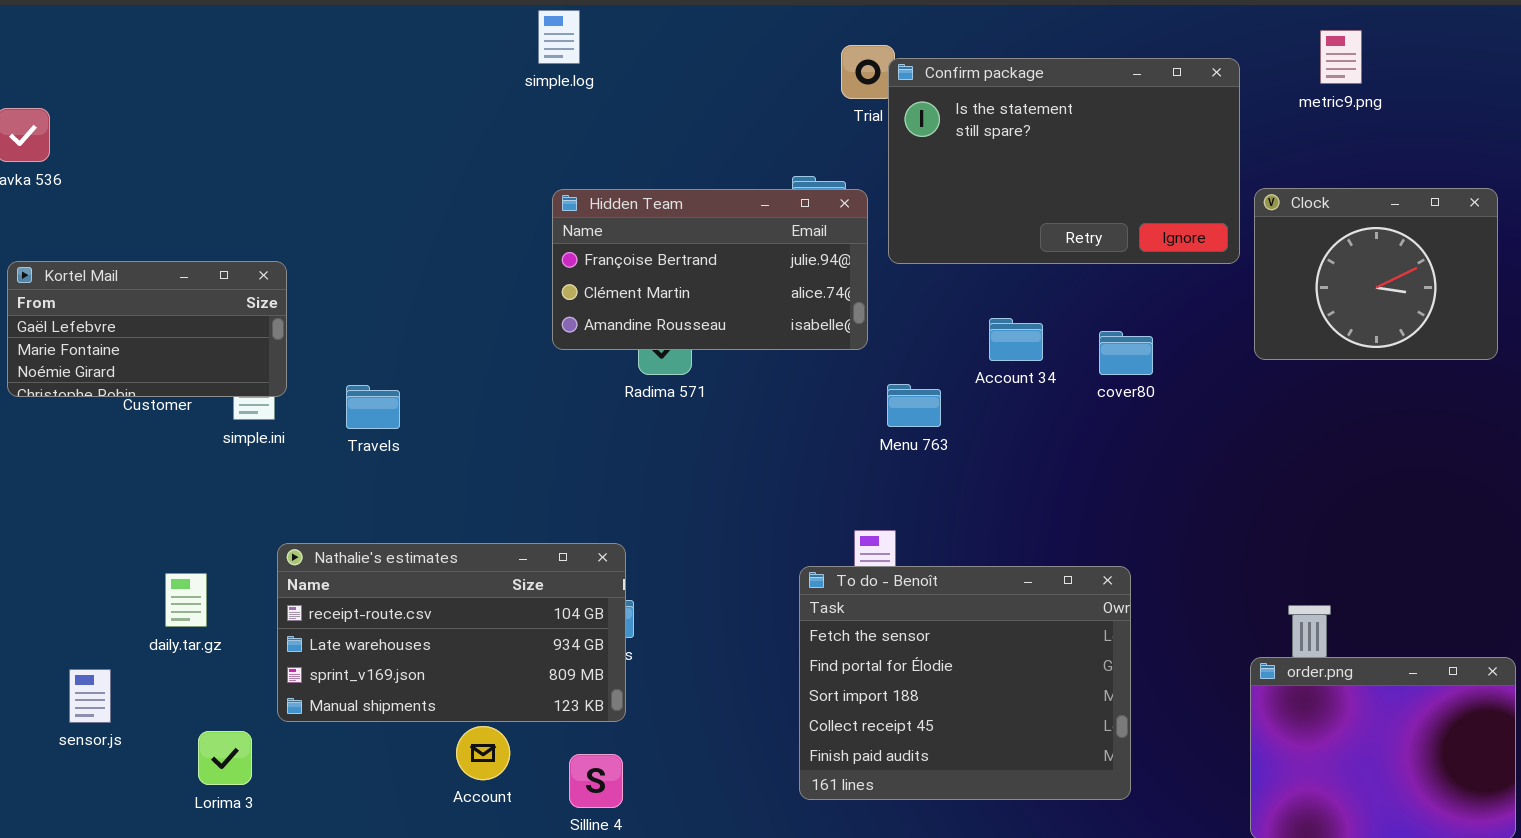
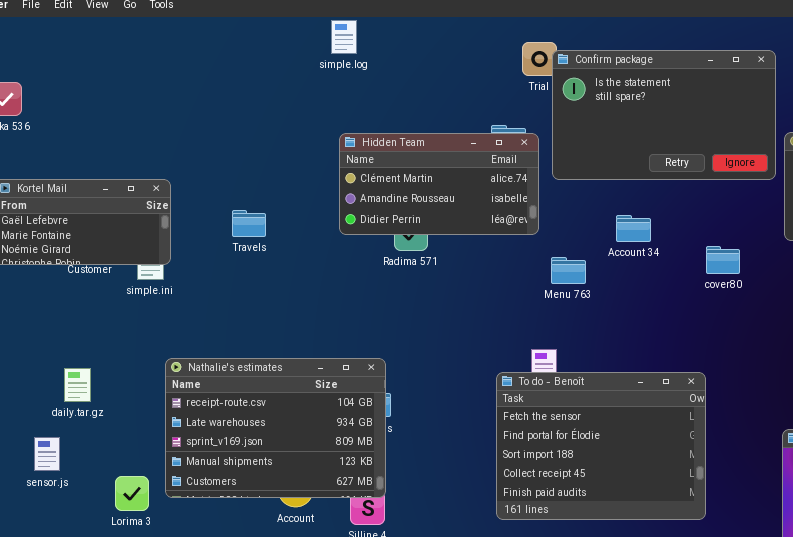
Hidden Team: [552,189,868,350] -> [339,133,539,235], scrolled down 1 row
cover80: [1099,331,1153,375] -> [706,246,740,274], moved
Travels: [346,385,400,429] -> [232,210,266,237], moved
Nathalie's estimates: [277,543,626,722] -> [165,358,386,498], resized
daily.tar.gz: [165,573,207,627] -> [64,368,91,402], moved

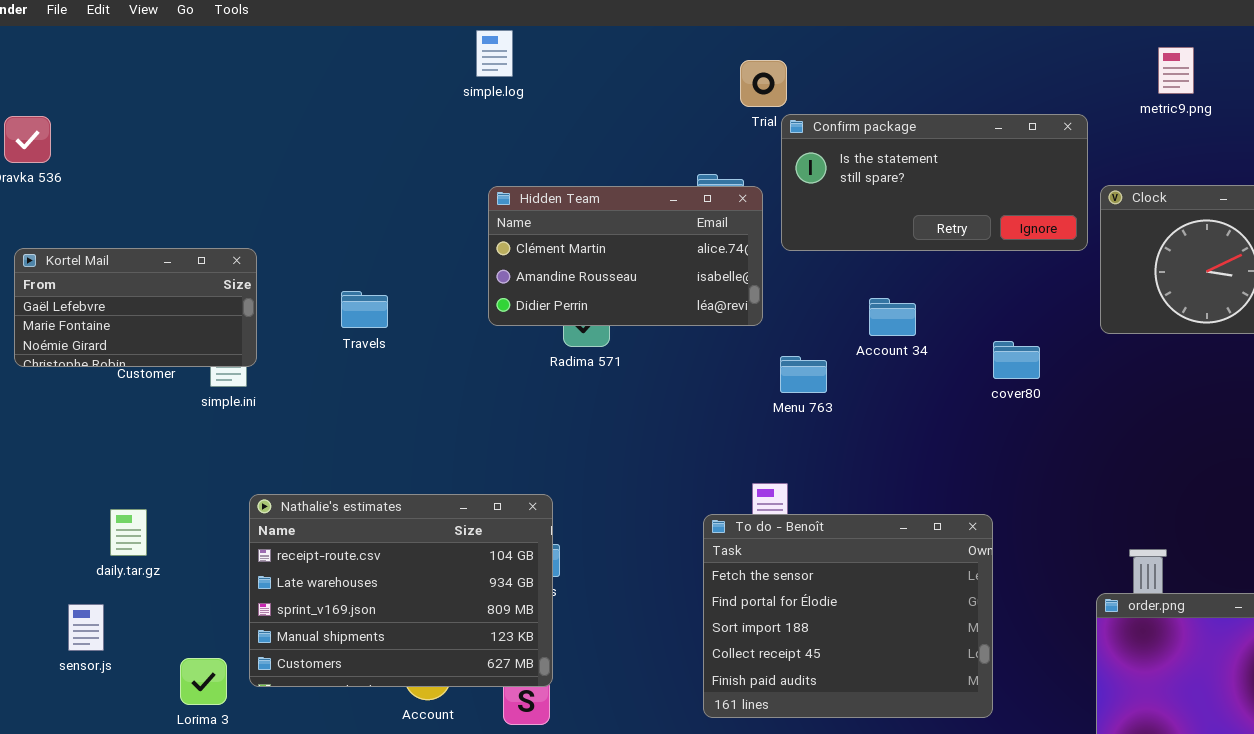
Confirm package: [552,50,776,180] -> [781,114,1088,251], resized

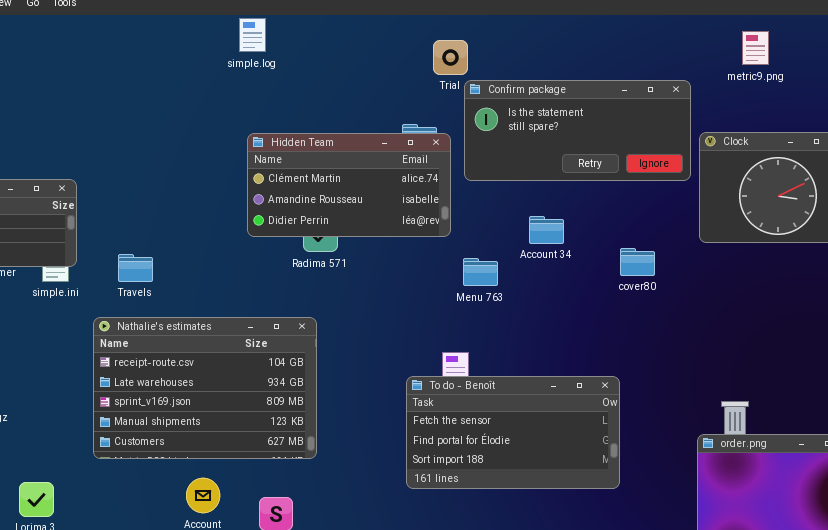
Travels: [341,291,388,328] -> [118,254,153,282], moved
Nathalie's estimates: [249,494,553,687] -> [93,317,317,459], moved
To do - Benoît: [703,514,993,718] -> [406,376,620,489], resized

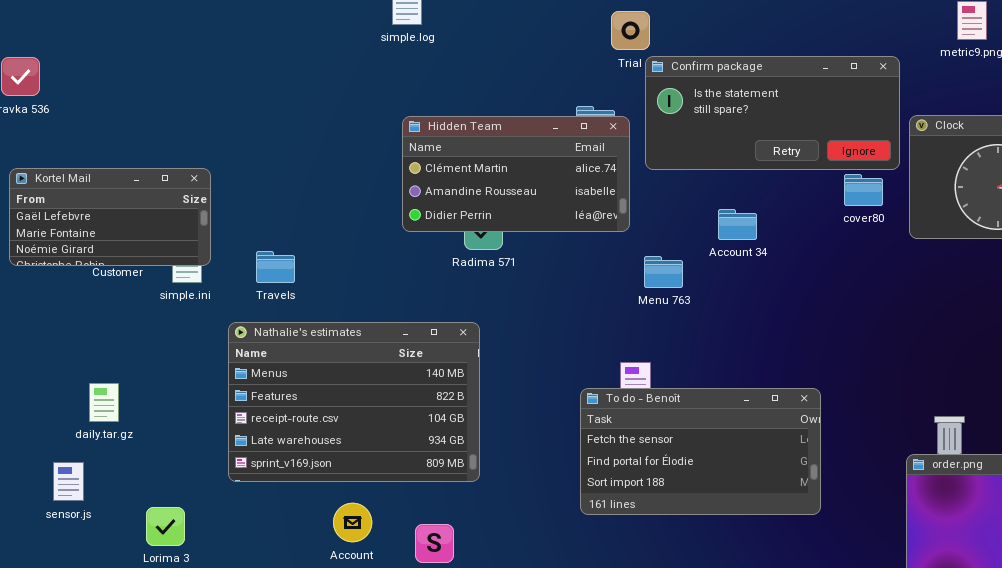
cover80: [620,248,655,276] -> [844,174,883,206], moved
Nathalie's estimates: [93,317,317,459] -> [228,322,480,482], scrolled up 2 rows

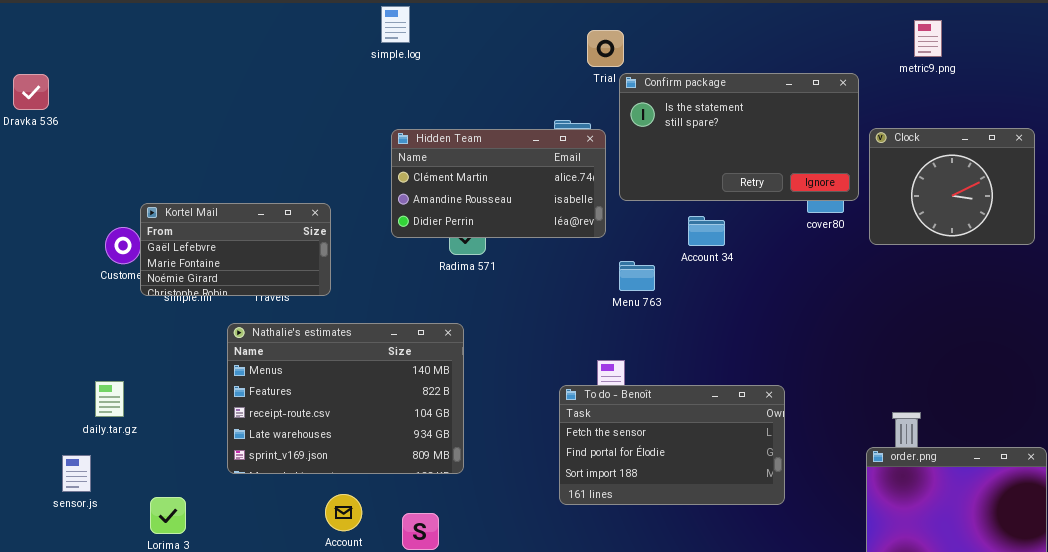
Confirm package: [645,56,900,170] -> [619,73,859,201], resized
Kortel Mail: [9,168,211,266] -> [140,203,331,296], moved

